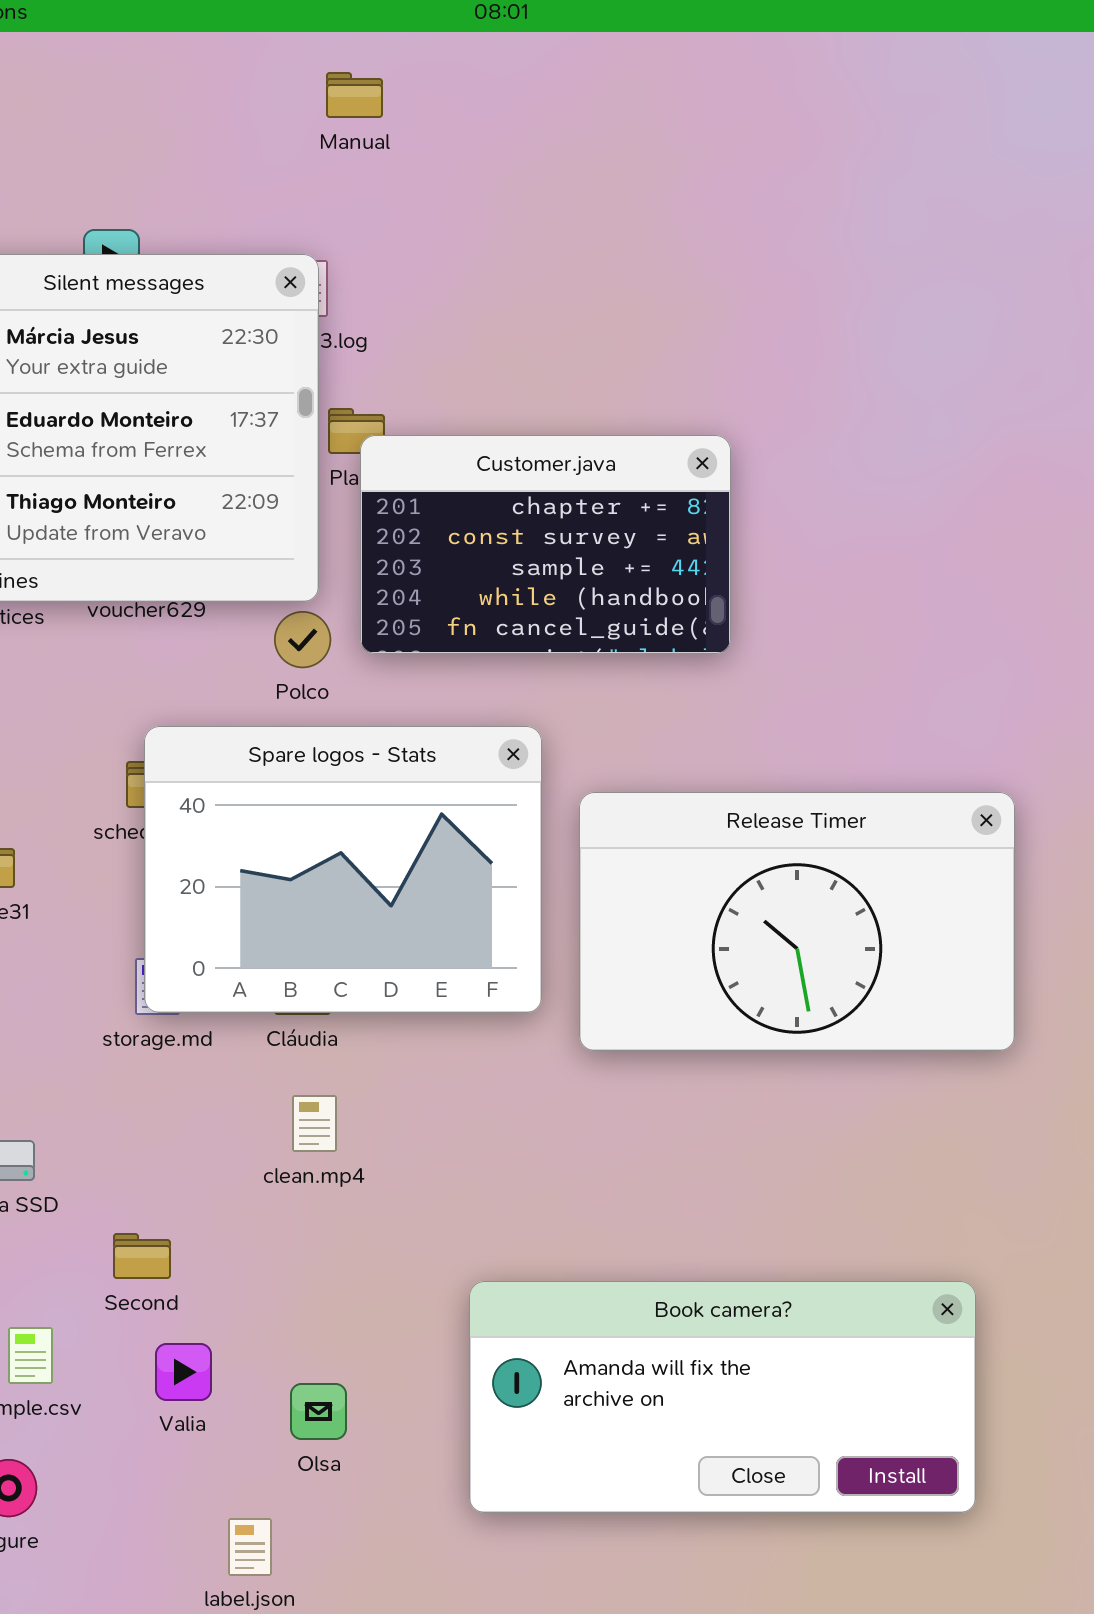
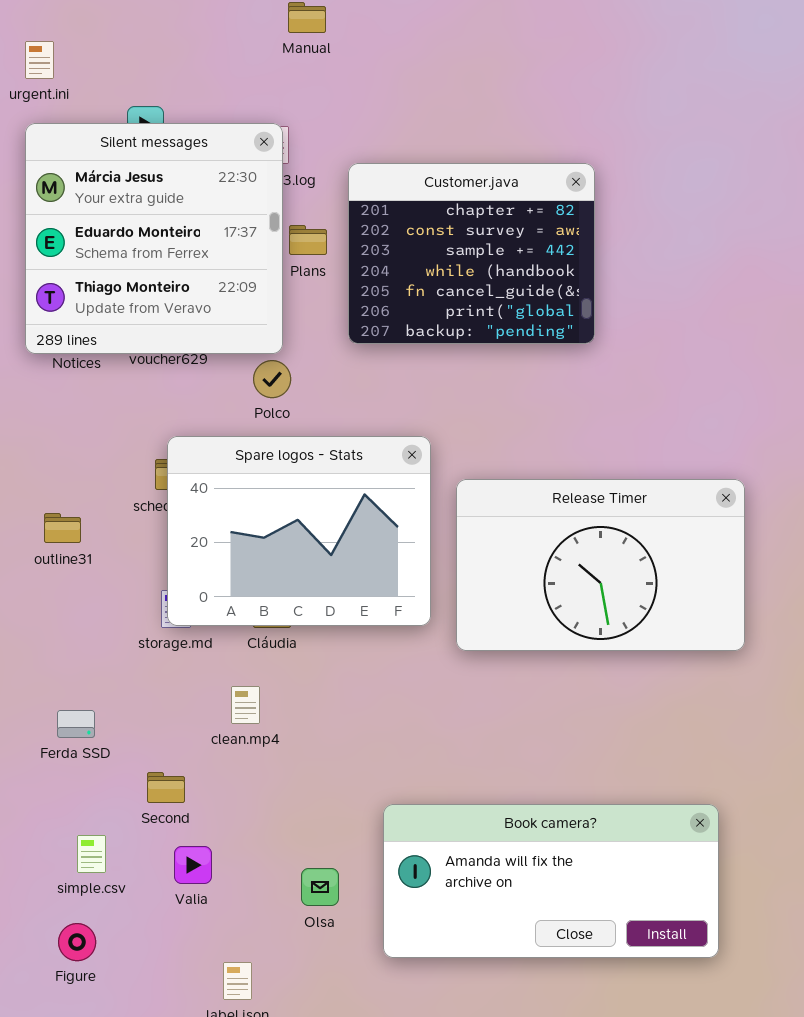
Customer.java: [360,435,731,654] -> [348,163,595,344], moved, resized
clean.mp4: [292,1095,337,1152] -> [231,686,260,724], moved
Olsa: [290,1383,347,1440] -> [301,868,339,906], moved

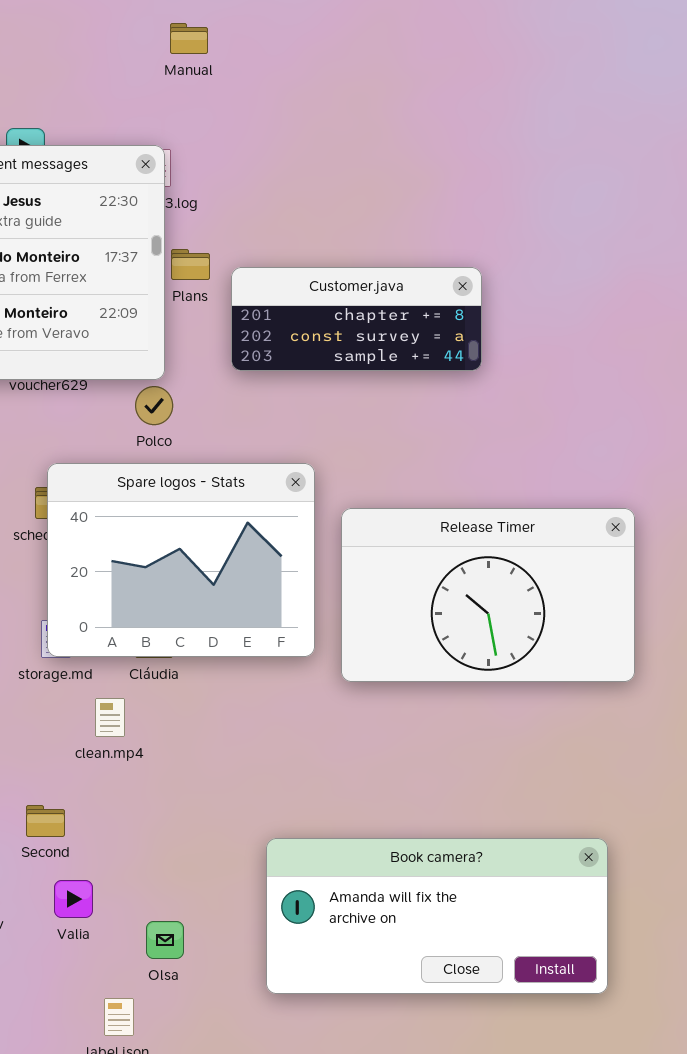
Customer.java: [348,163,595,344] -> [231,267,482,371], resized
clean.mp4: [231,686,260,724] -> [95,698,125,737], moved
Olsa: [301,868,339,906] -> [146,921,184,959], moved

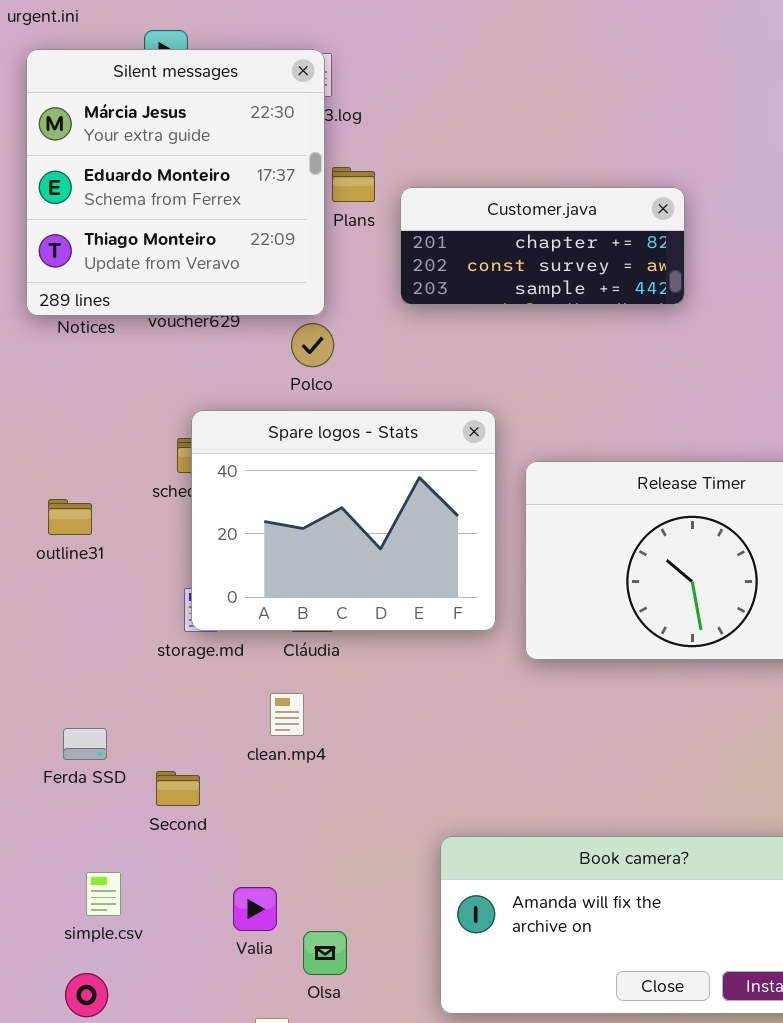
clean.mp4: [95,698,125,737] -> [270,693,304,736], moved
Second: [26,805,65,837] -> [156,771,200,806], moved
Valia: [54,880,93,918] -> [233,887,277,931], moved

